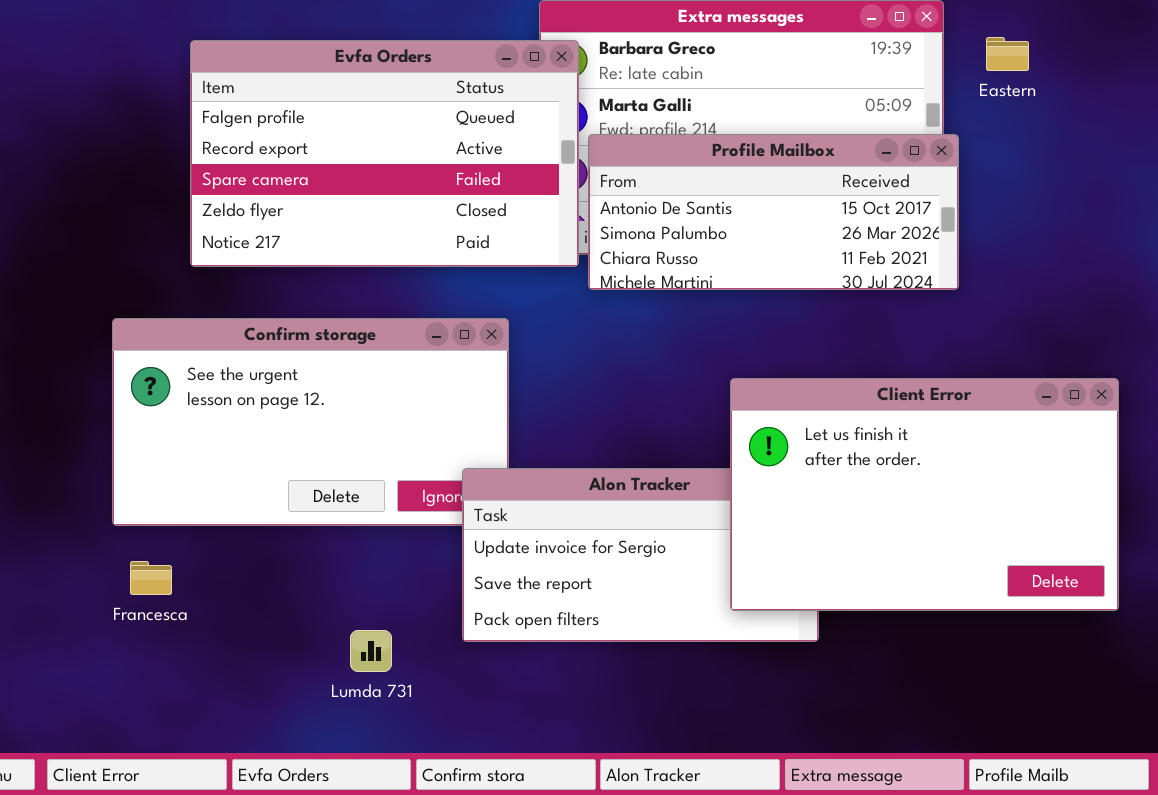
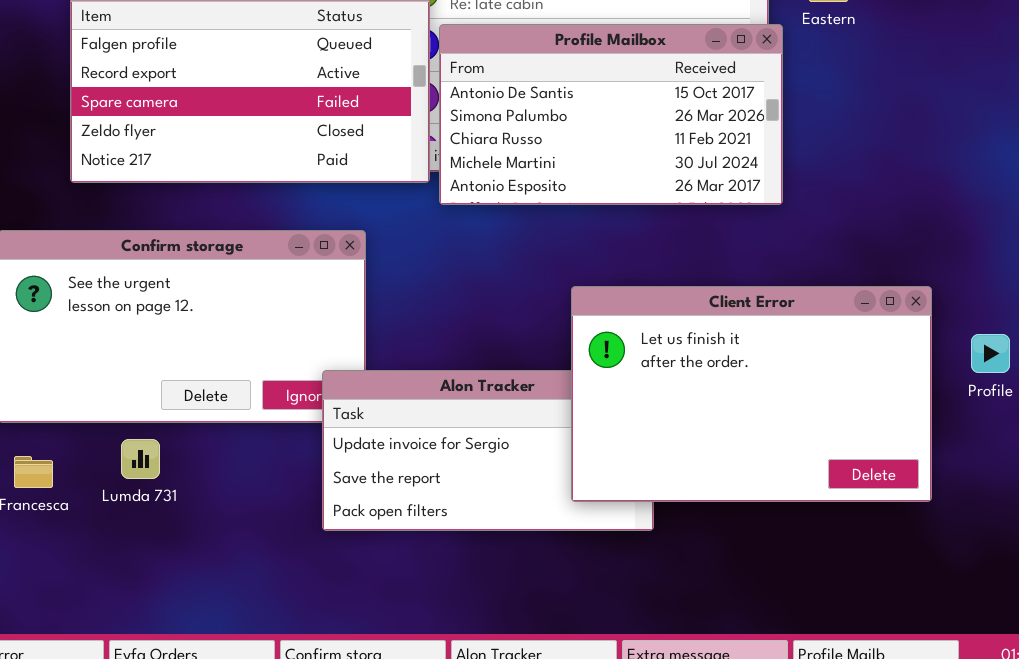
Profile Mailbox: [588,134,959,290] -> [439,24,783,205], resized
Lumda 731: [350,630,392,672] -> [121,439,160,479], moved

